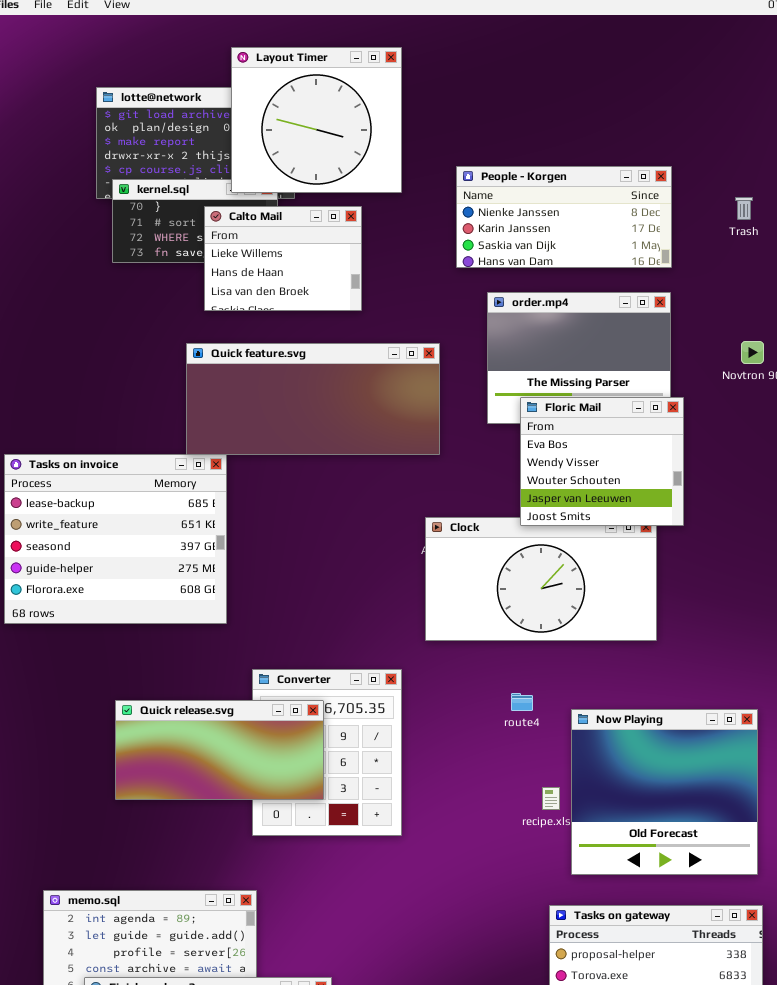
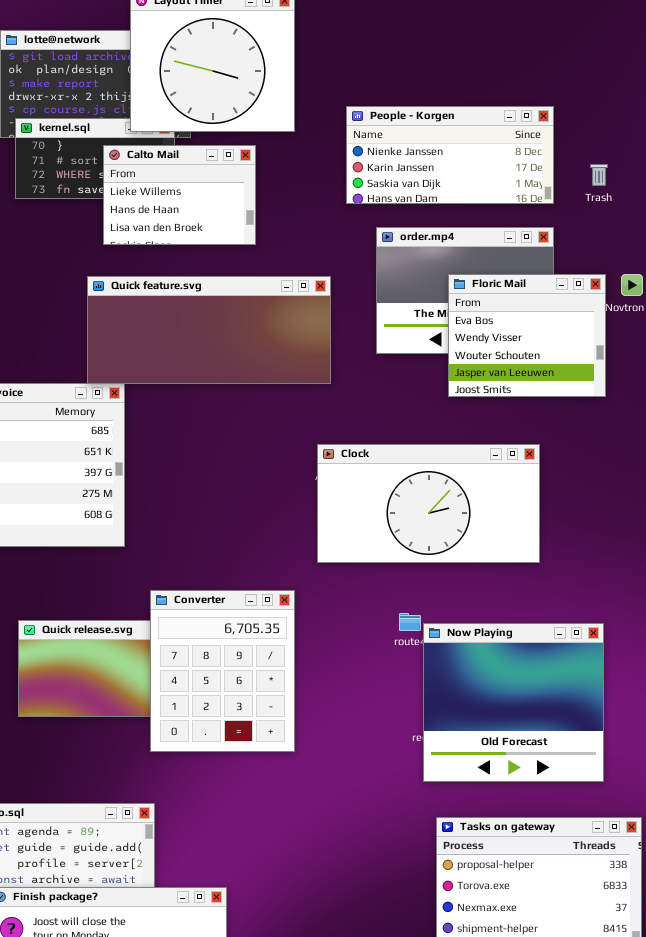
Trash: [735,197,753,220] -> [590,164,608,186], moved
Floric Mail: [520,397,684,526] -> [448,274,606,397], moved
Converter: [252,669,402,836] -> [150,590,295,752], raised
Now Playing: [571,709,758,875] -> [423,623,604,782], moved

